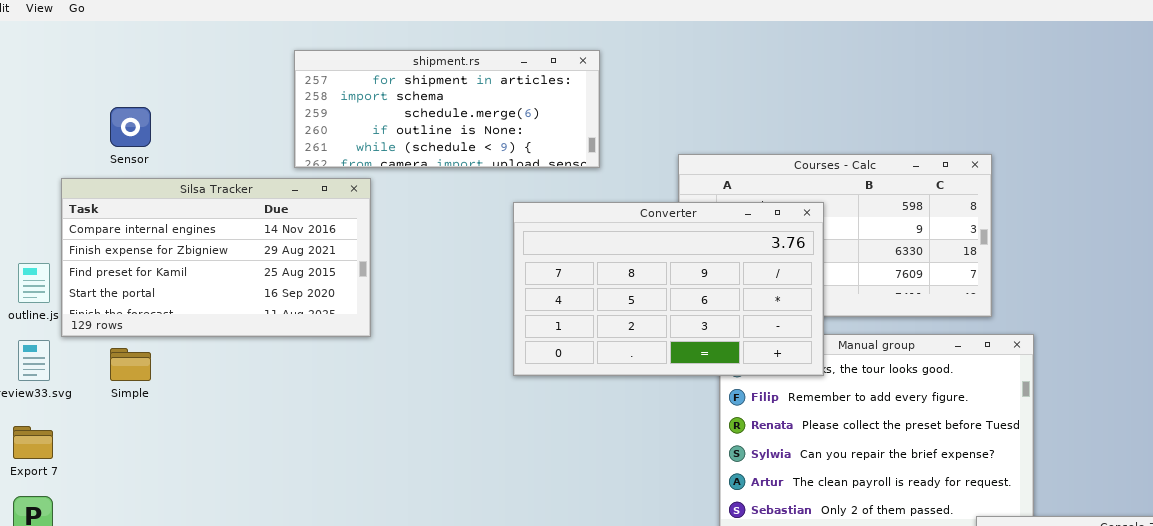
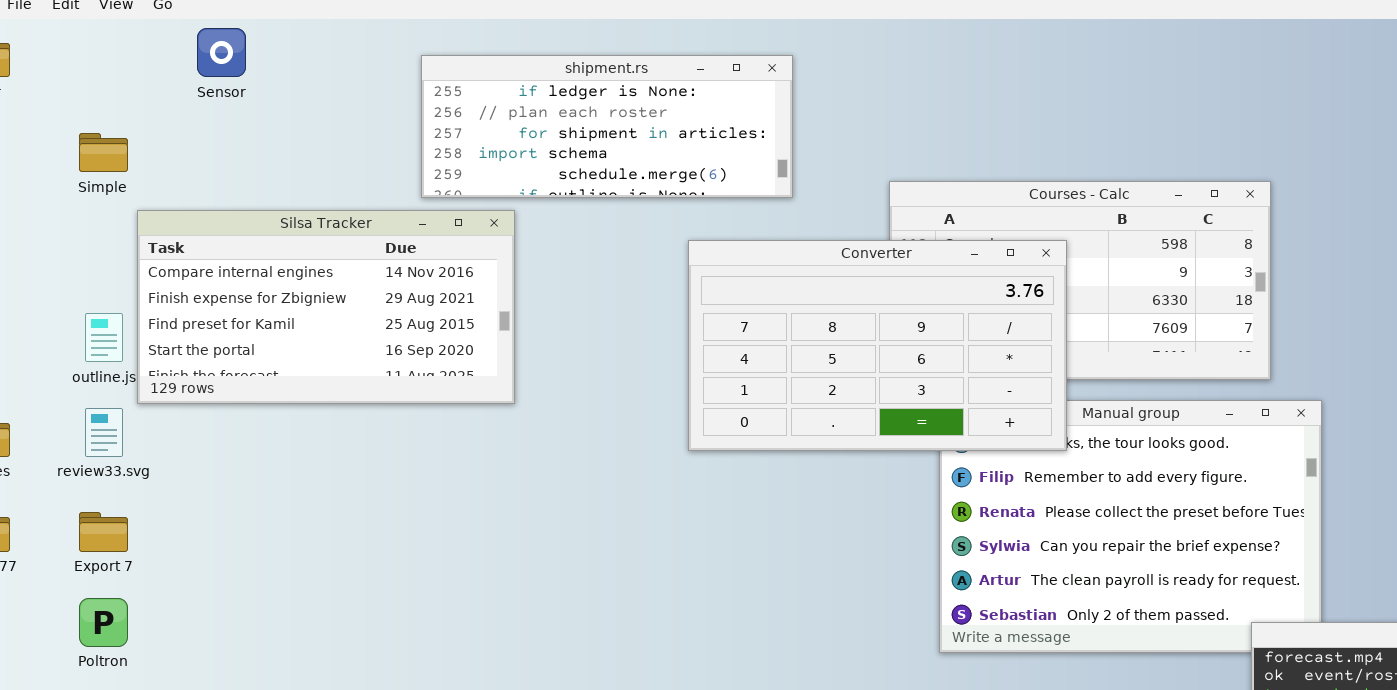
shipment.rs: [294,50,600,168] -> [421,55,793,198], scrolled up 2 rows
Sensor: [110,107,151,147] -> [197,28,246,77], moved
Simple: [110,348,151,381] -> [79,133,128,172], moved

